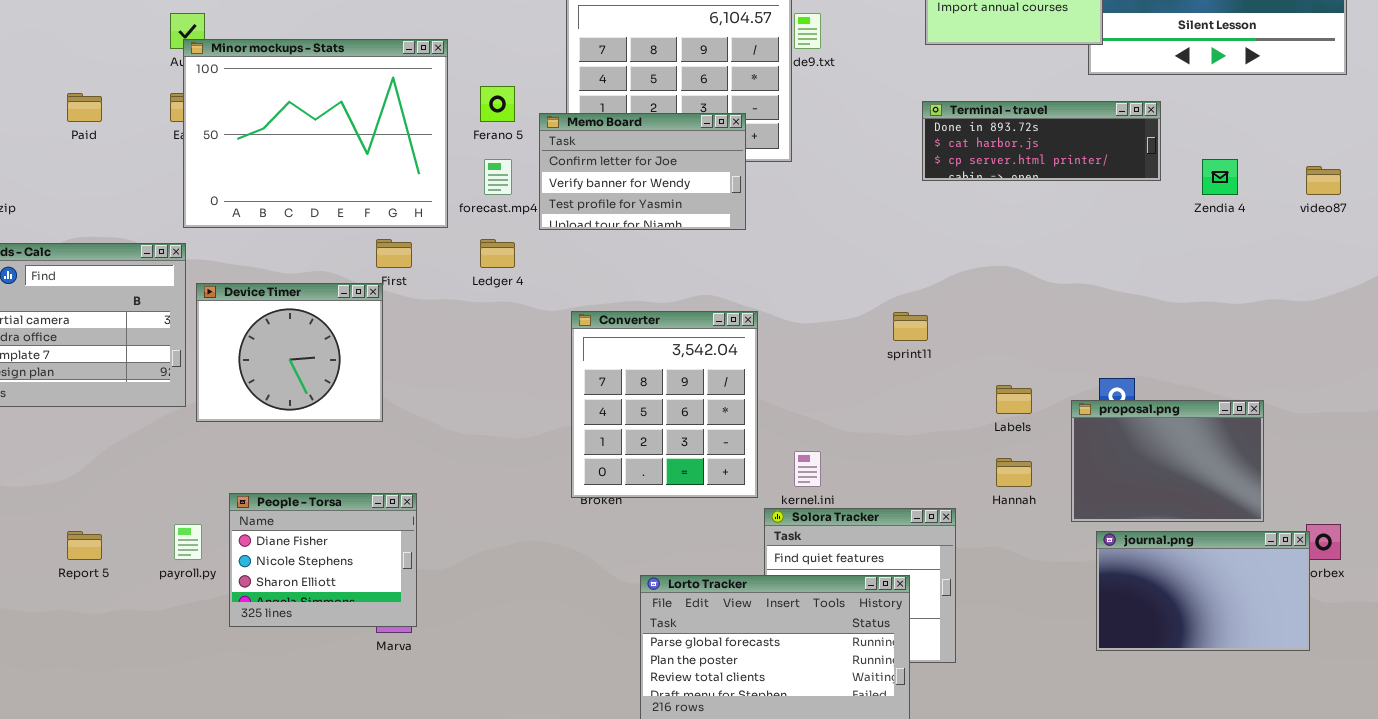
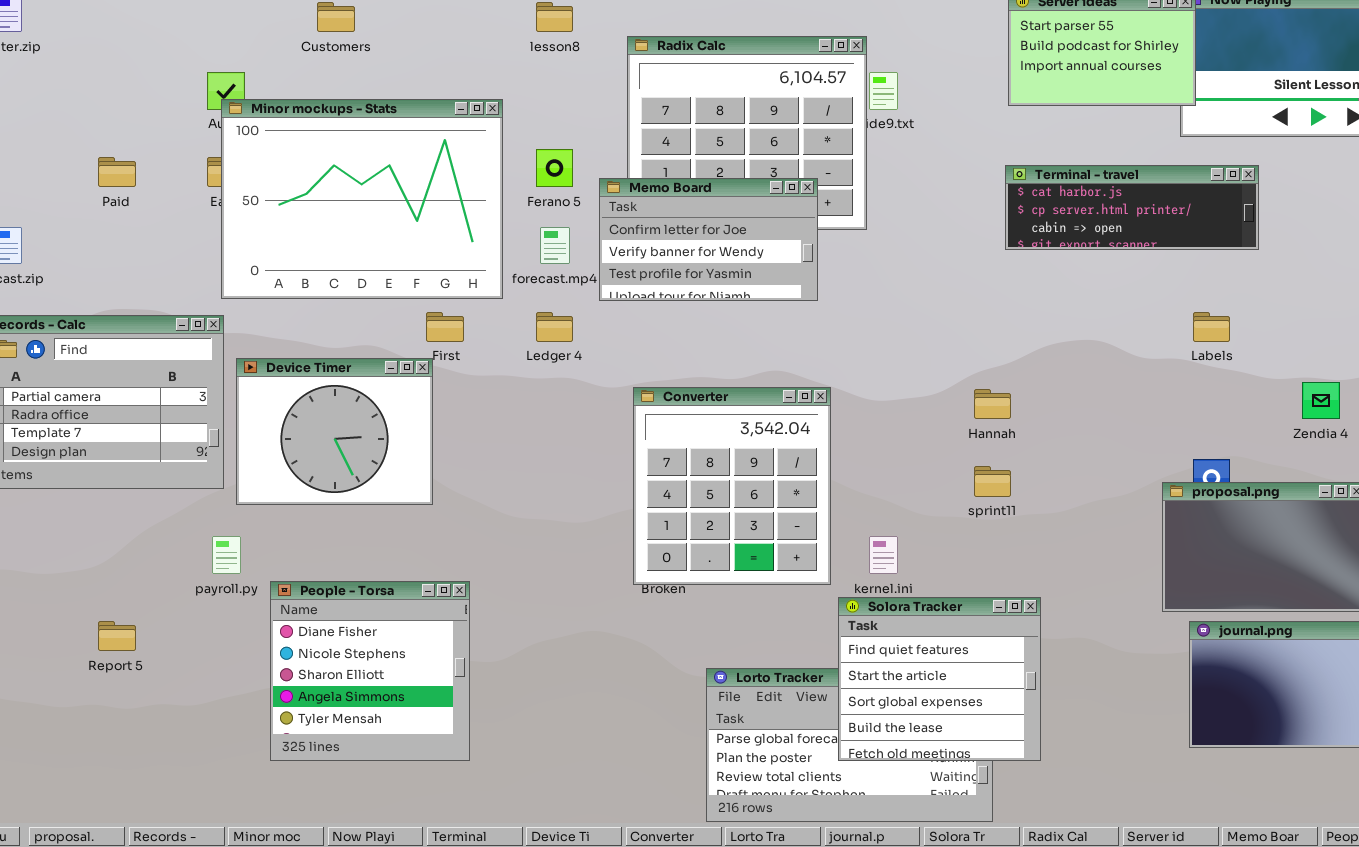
Terminal - travel: [922,101,1161,181] -> [1005,165,1259,250], scrolled down 1 row
Zendia 4: [1202,159,1238,195] -> [1302,382,1340,419], moved
sprint11: [893,312,928,341] -> [974,466,1011,497], moved
Labels: [996,385,1032,414] -> [1193,312,1230,342], moved
Hannah: [996,458,1032,487] -> [974,389,1011,419], moved
People - Torsa: [229,493,417,627] -> [270,581,470,761], resized
Solora Tracker: [764,508,956,663] -> [838,597,1041,761], raised
payroll.py: [174,524,202,560] -> [212,536,241,574], moved

